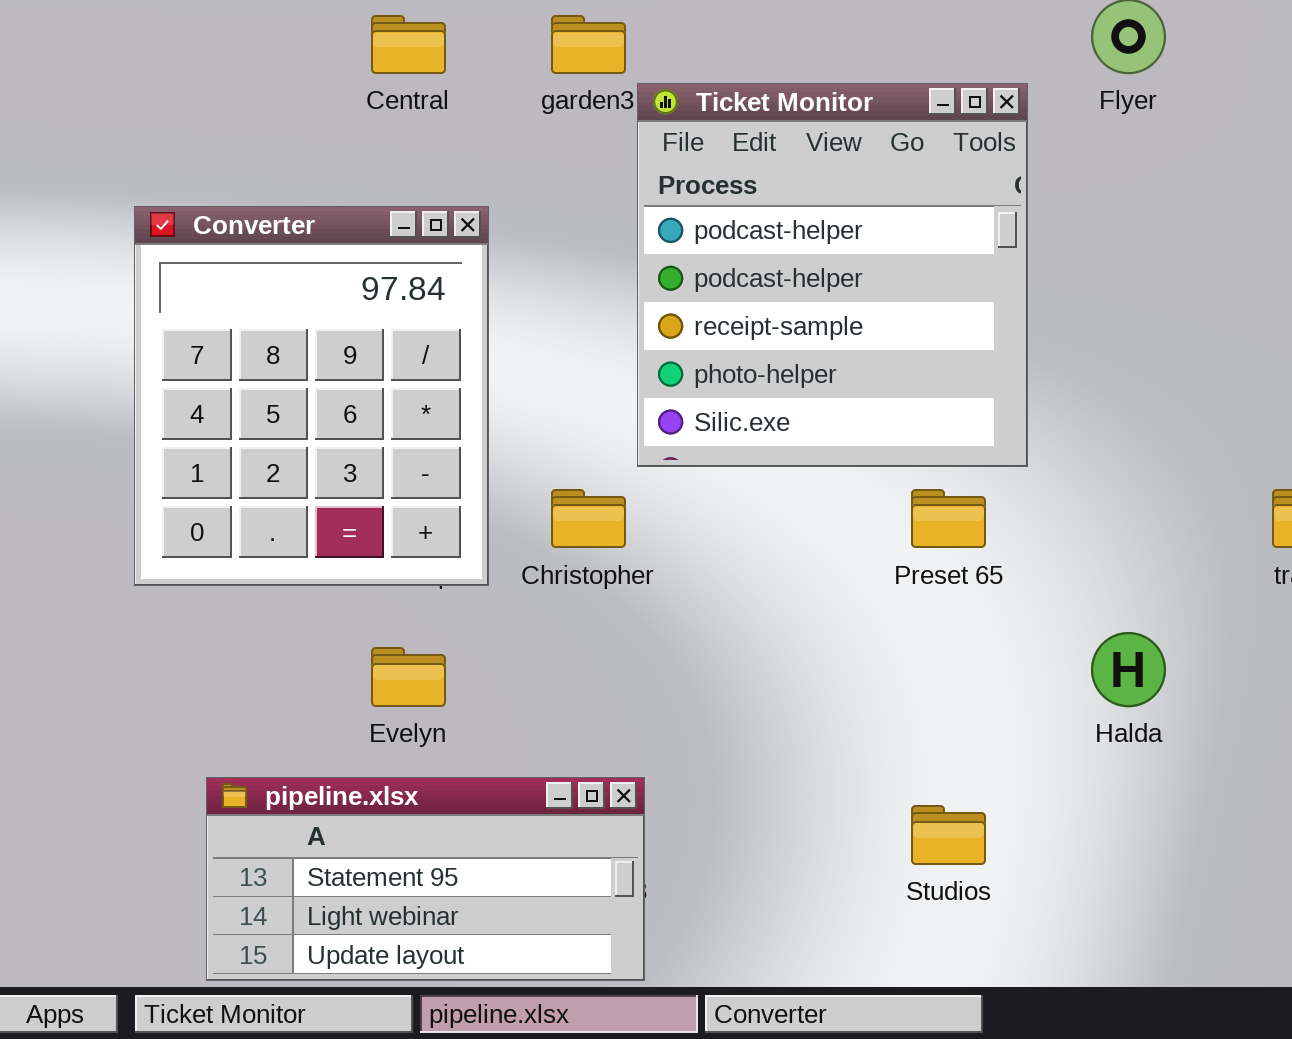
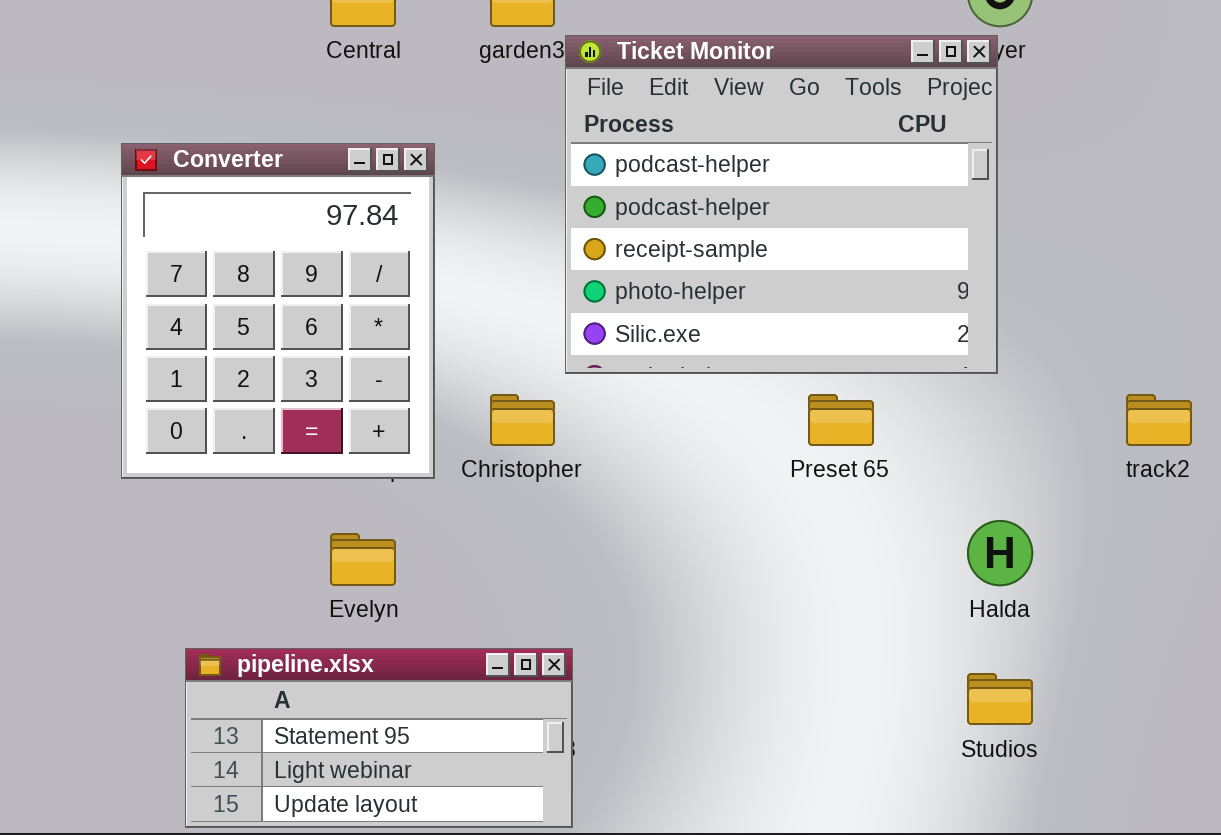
Ticket Monitor: [637,83,1028,467] -> [565,35,998,374], resized
Studios: [911,805,986,865] -> [967,673,1033,725], moved

